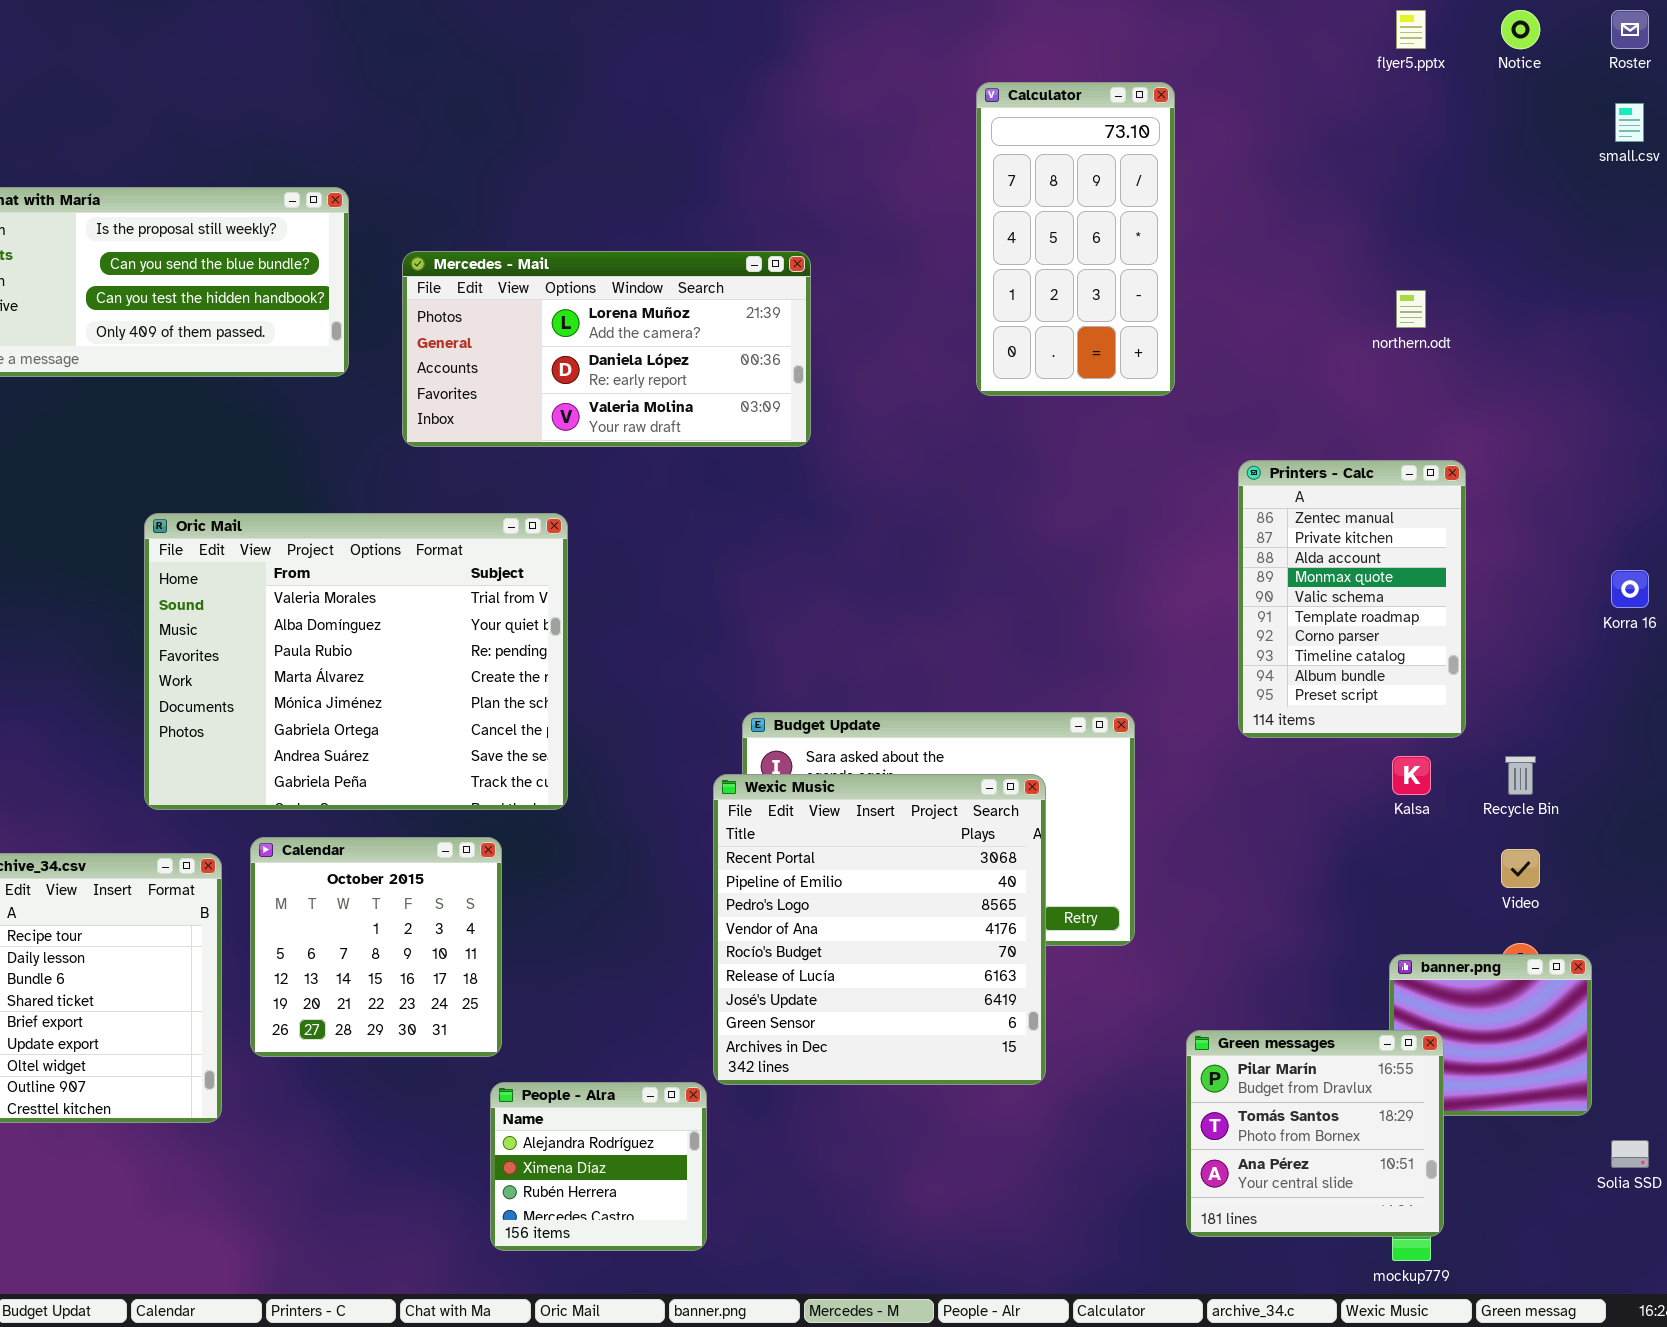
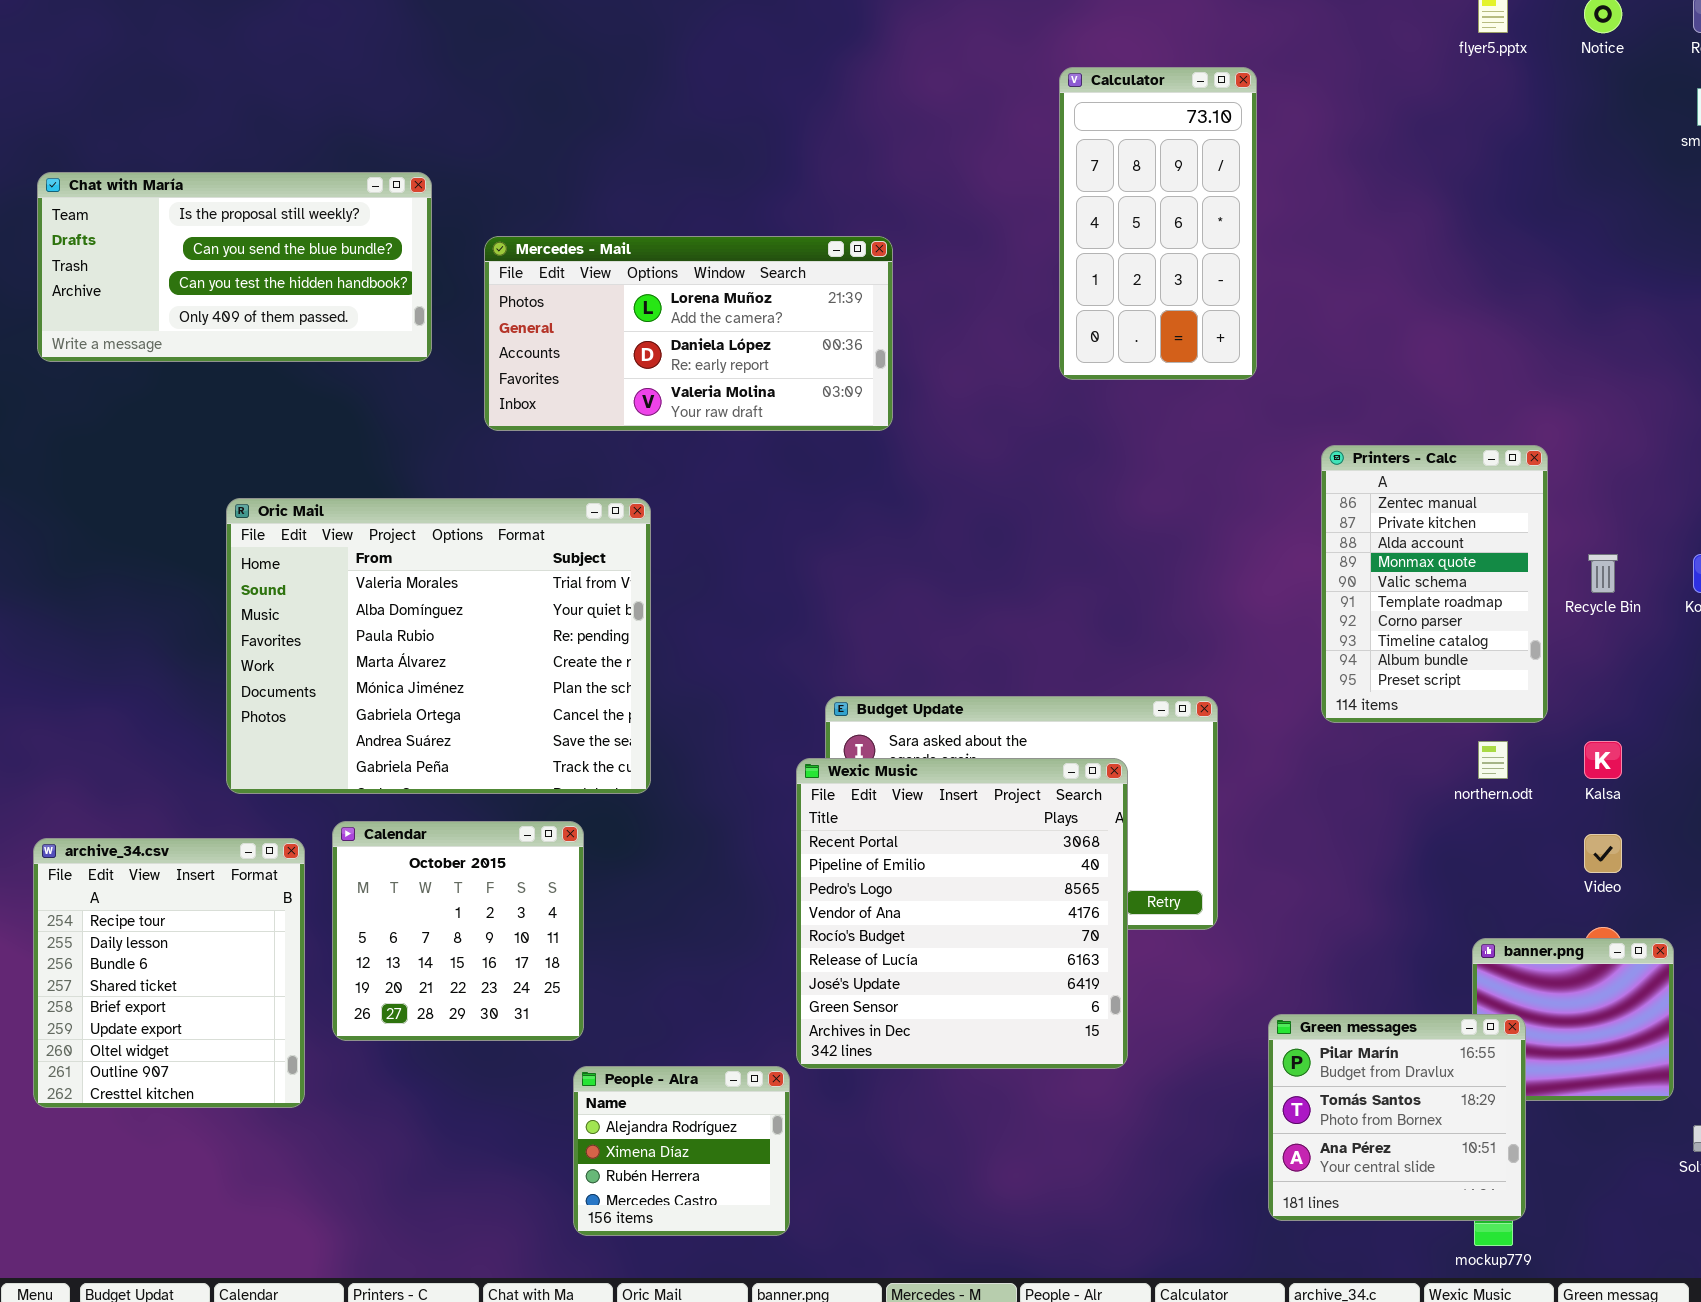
northern.odt: [1396,290,1426,328] -> [1478,741,1508,779], moved
Kalsa: [1392,756,1431,795] -> [1584,741,1622,779], moved
Recycle Bin: [1505,756,1536,795] -> [1588,554,1618,593], moved

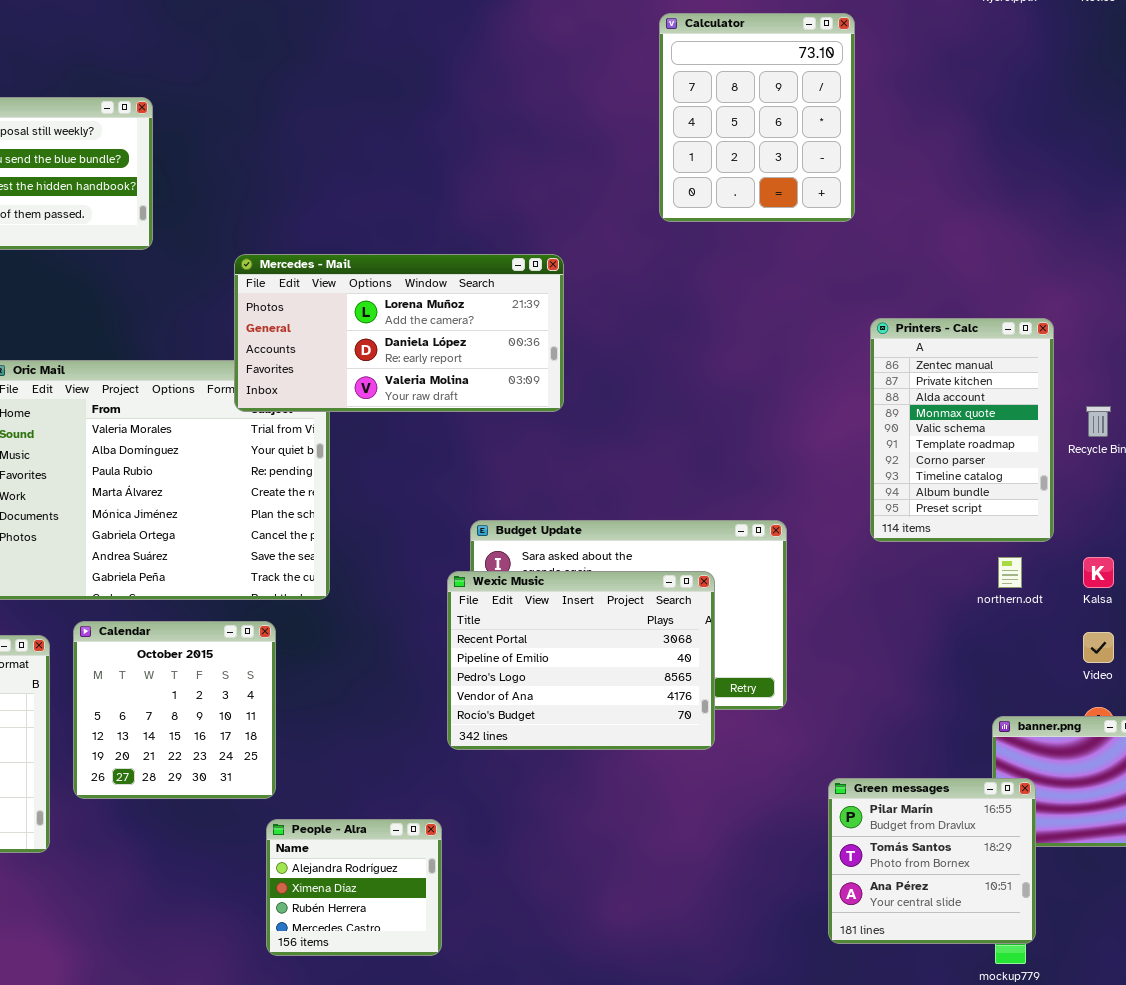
Calculator: [1059,67,1257,380] -> [659,13,855,222], resized
Mercedes - Mail: [484,236,893,431] -> [234,254,564,412], moved
Wexic Music: [796,758,1128,1069] -> [447,571,715,750], resized

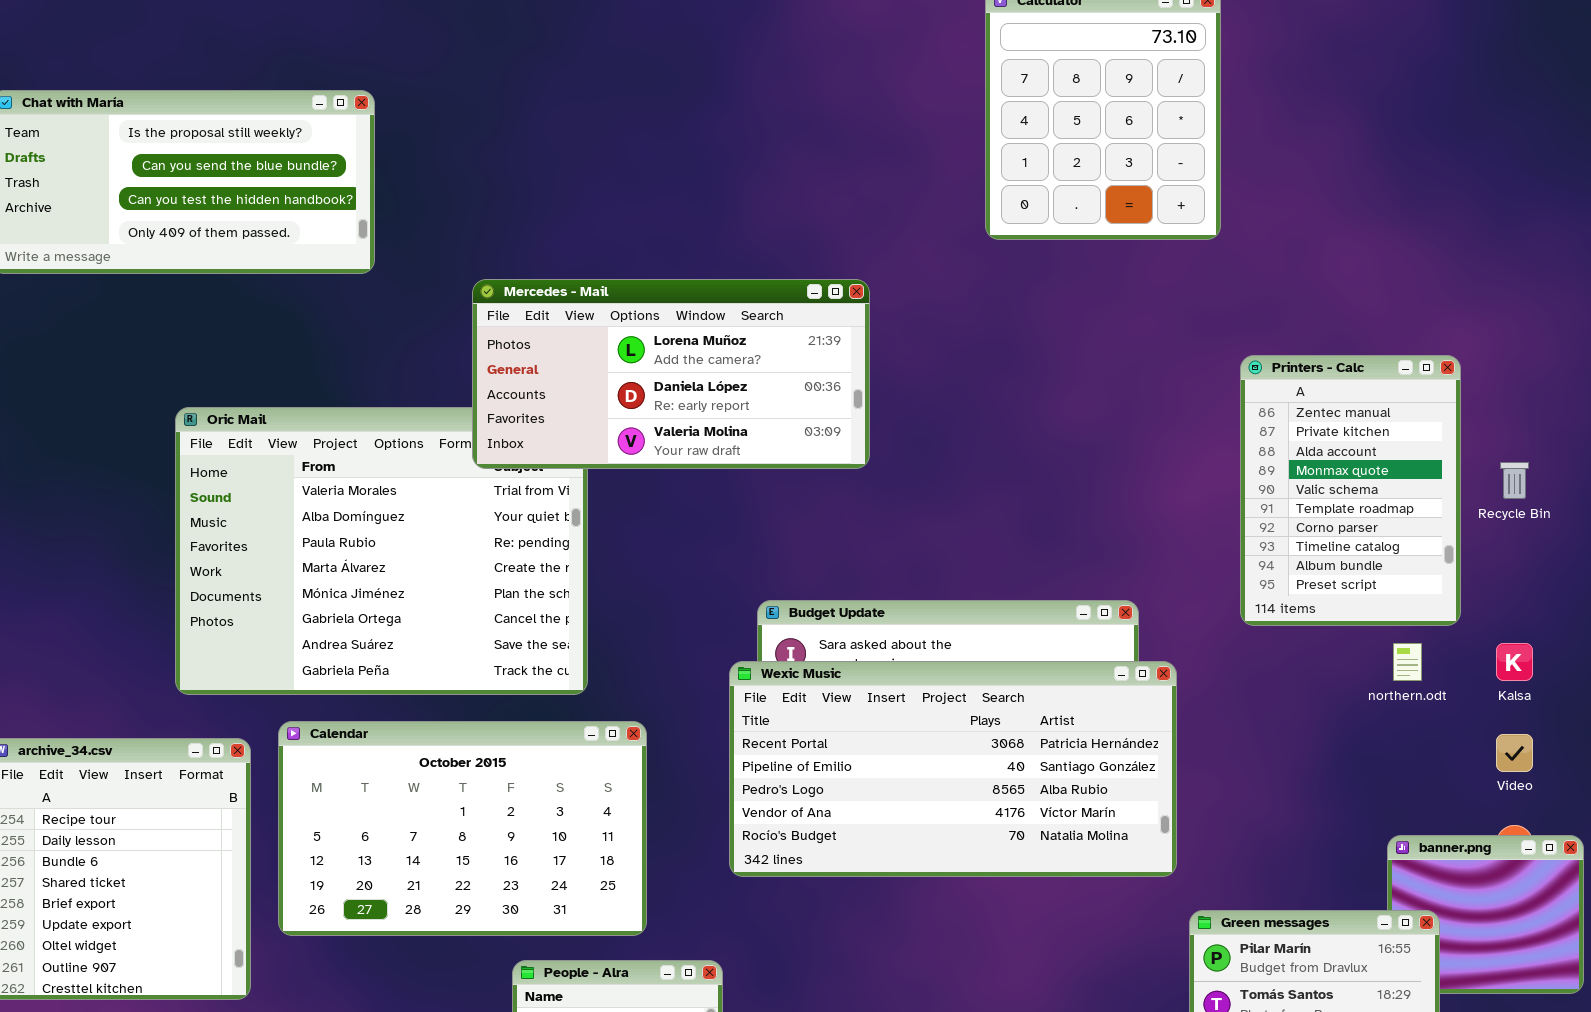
Wexic Music: [447,571,715,750] -> [729,661,1177,877], resized
Calendar: [73,621,276,799] -> [278,721,647,936], resized

